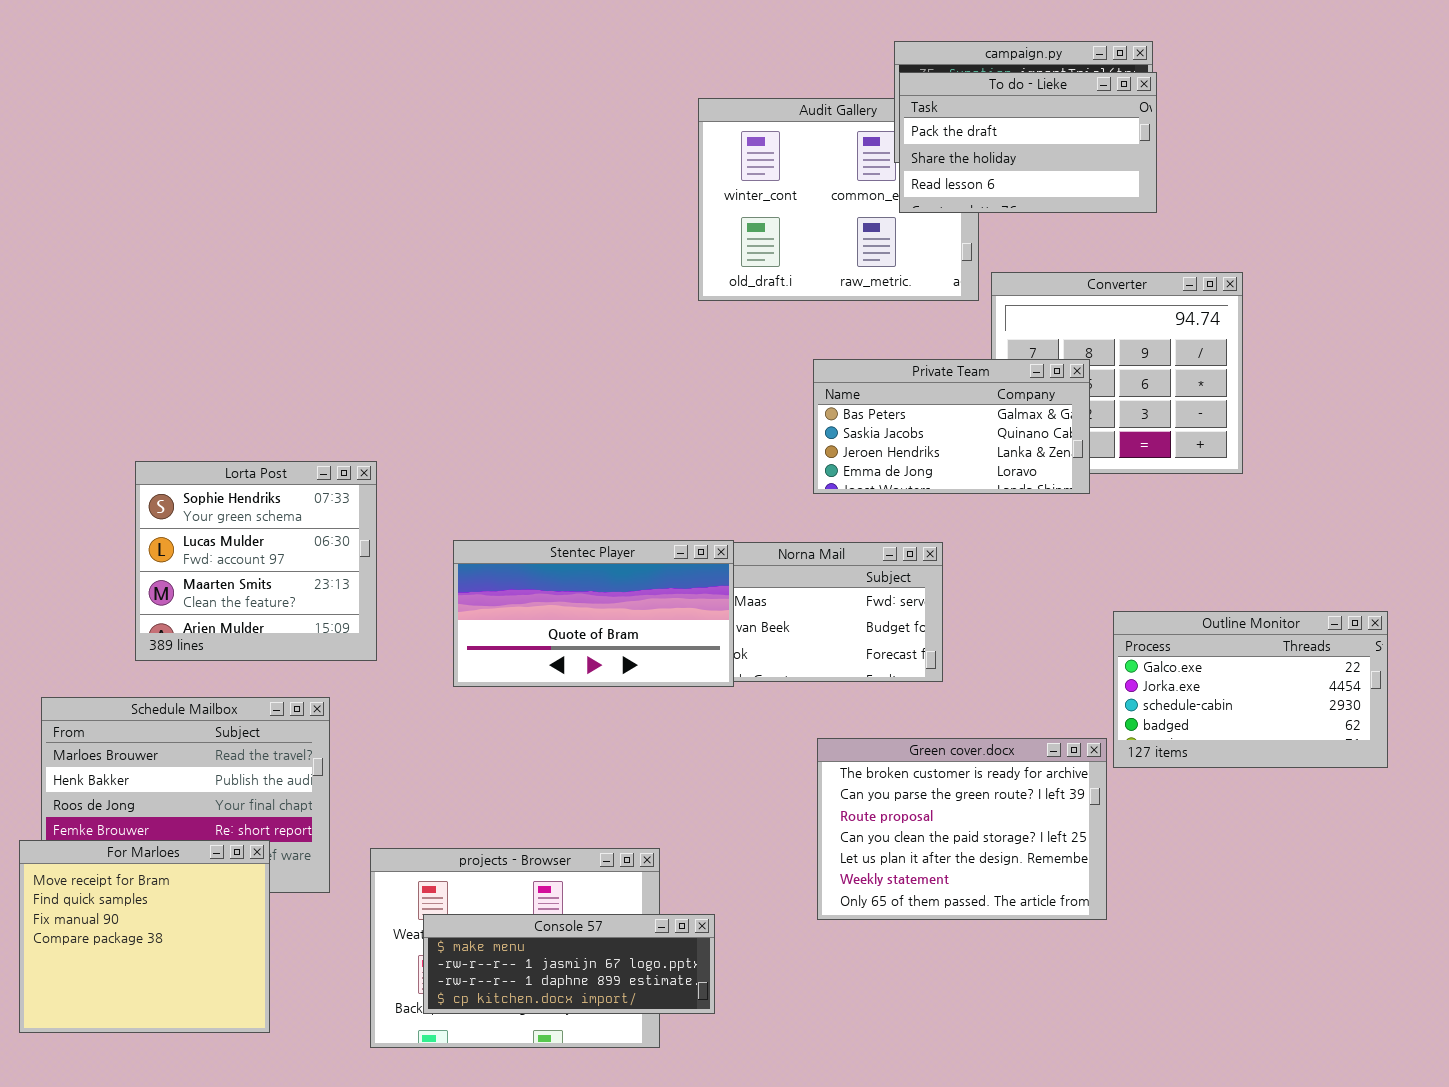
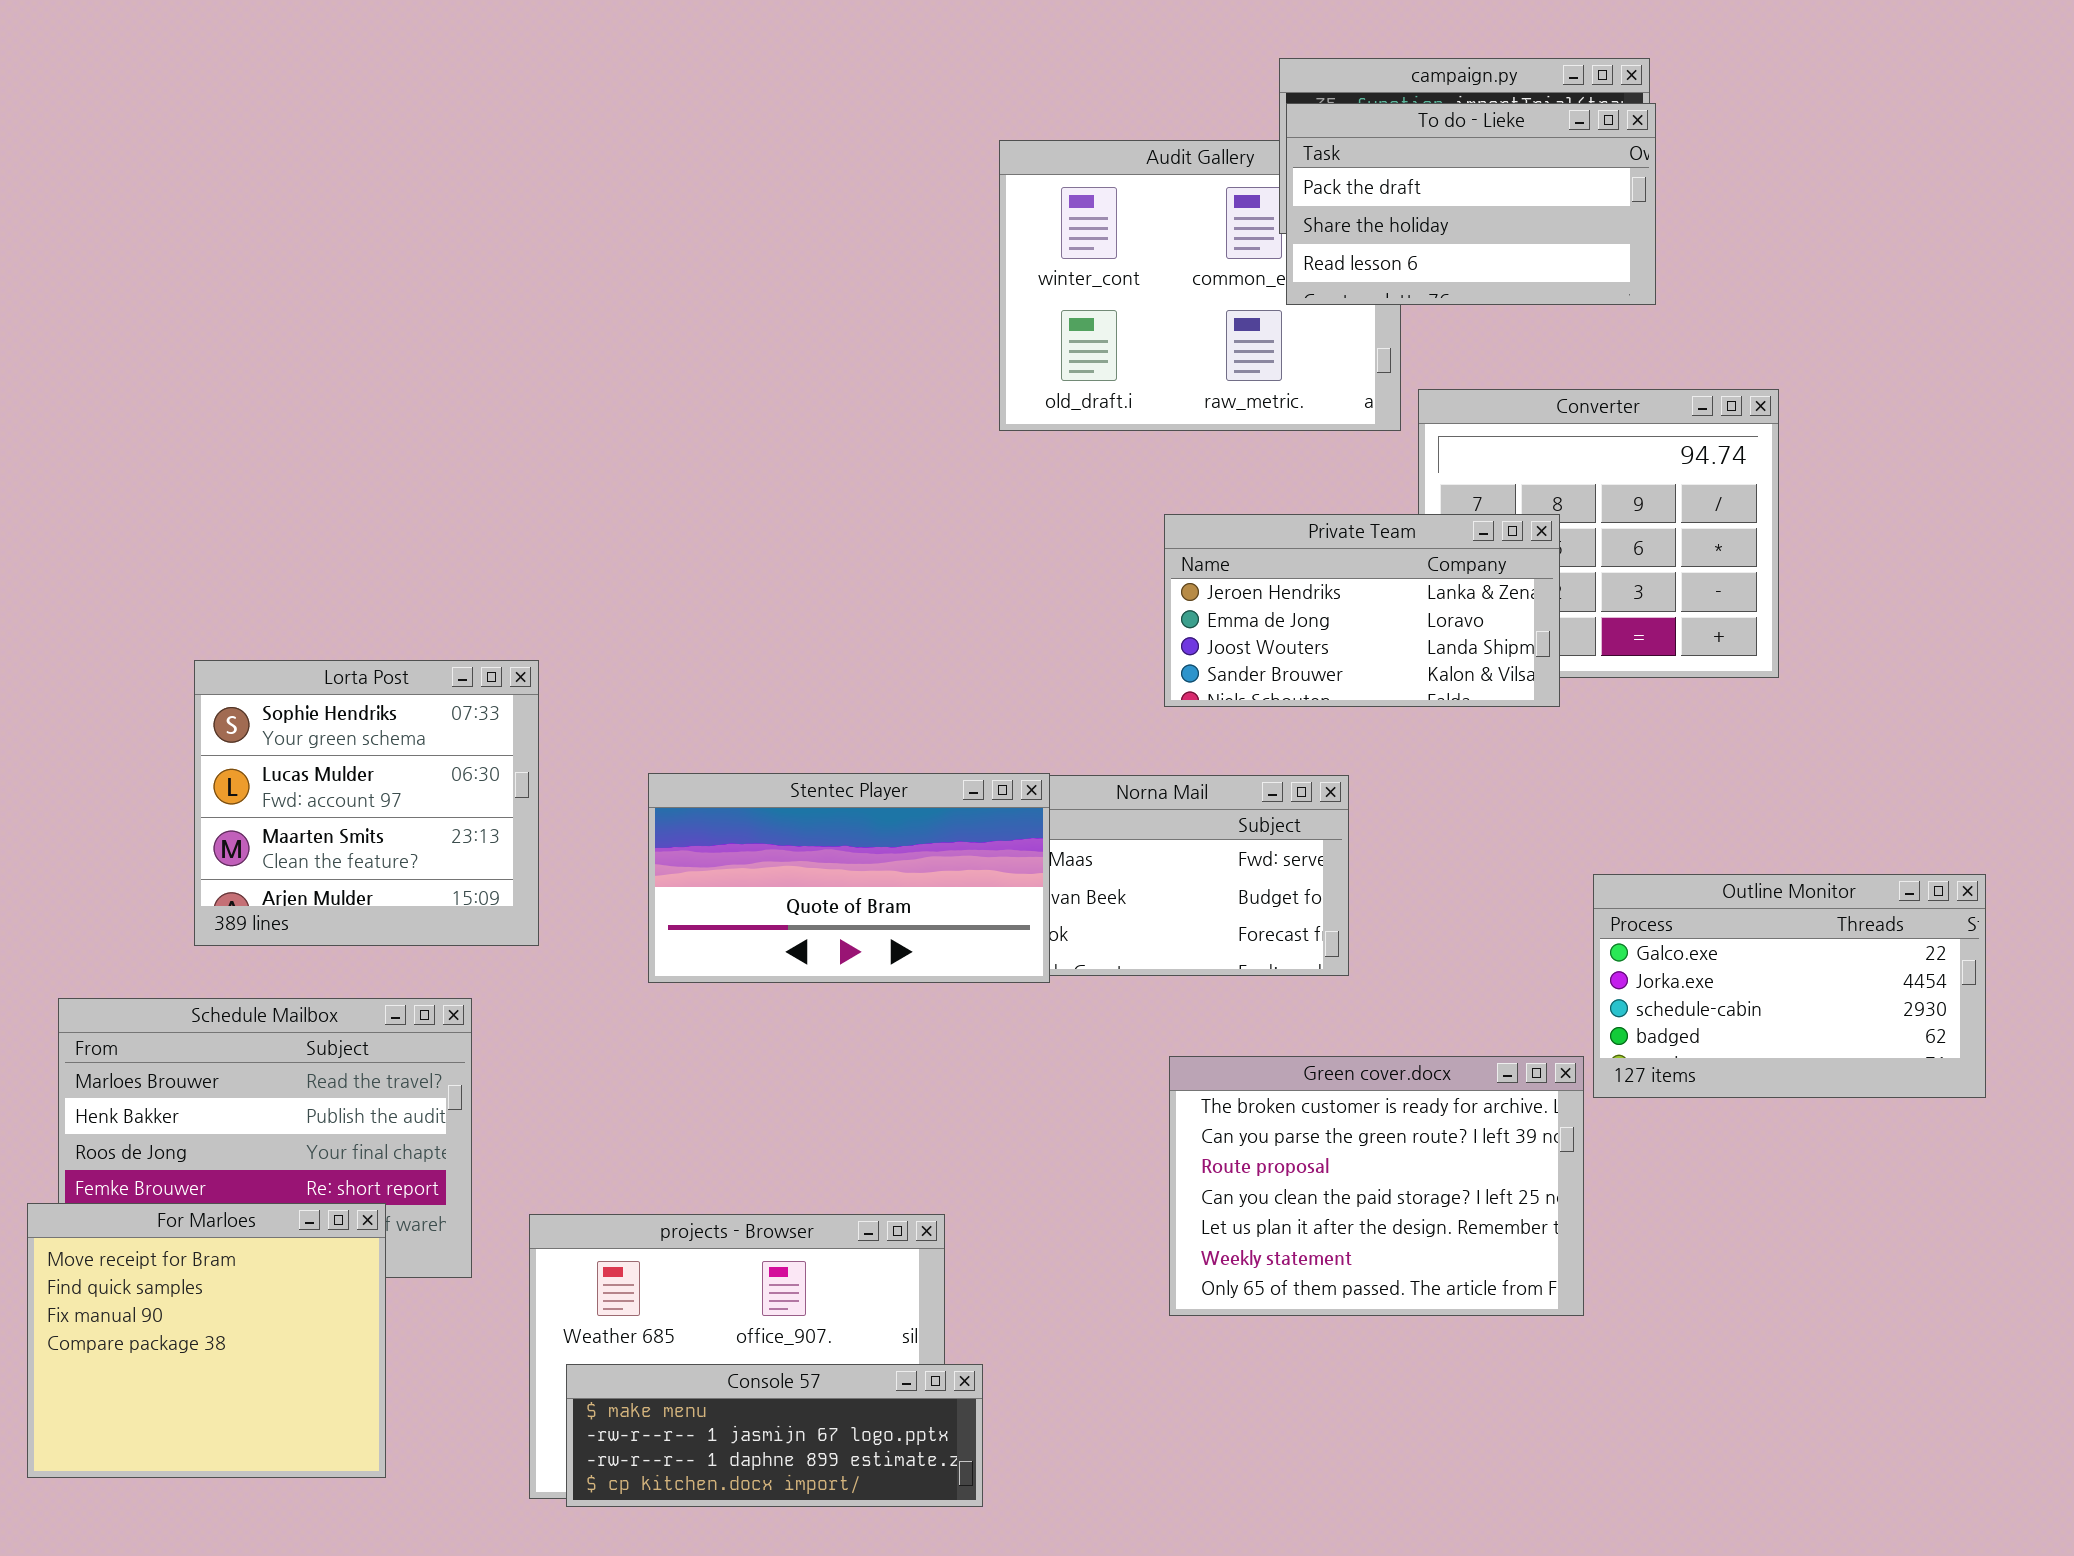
Private Team: [813,359,1090,494] -> [1164,514,1560,707], scrolled down 2 rows
Console 57: [423,914,715,1014] -> [566,1364,983,1507], moved

